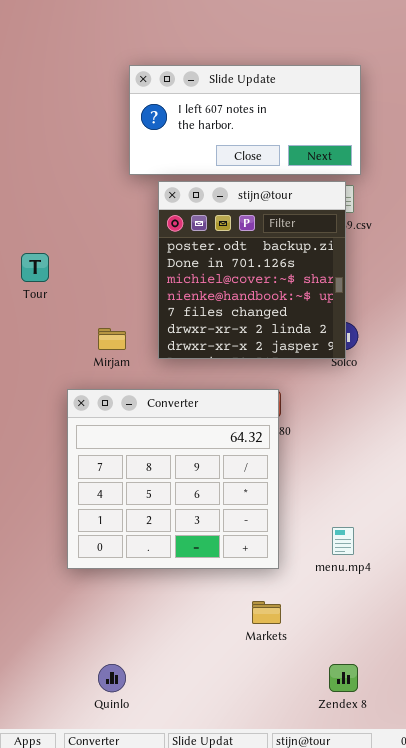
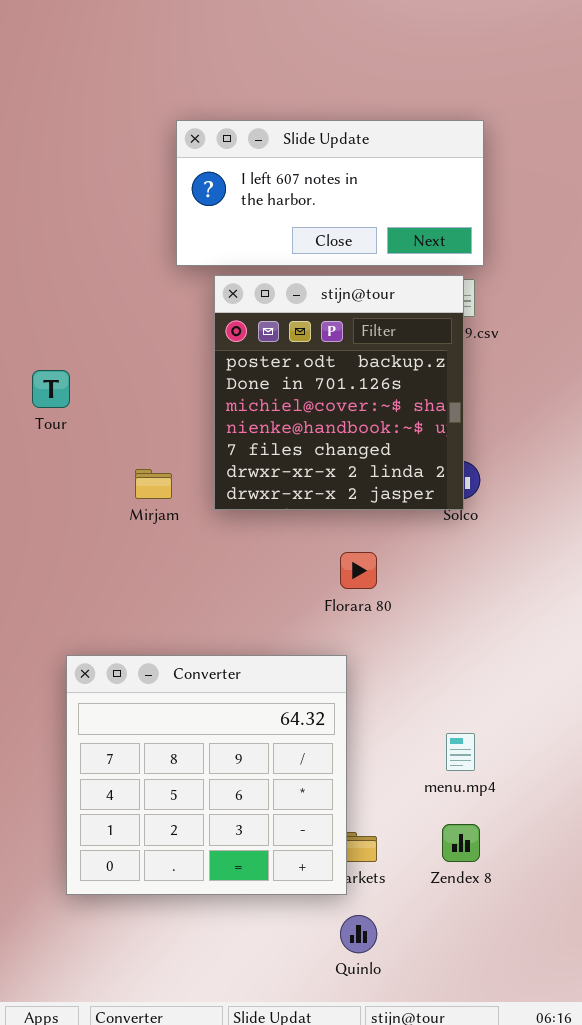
Converter: [67,389,279,569] -> [66,655,347,895], moved
Quinlo: [98,664,126,692] -> [340,915,377,953], moved
Zendex 8: [329,664,358,692] -> [442,824,480,862], moved

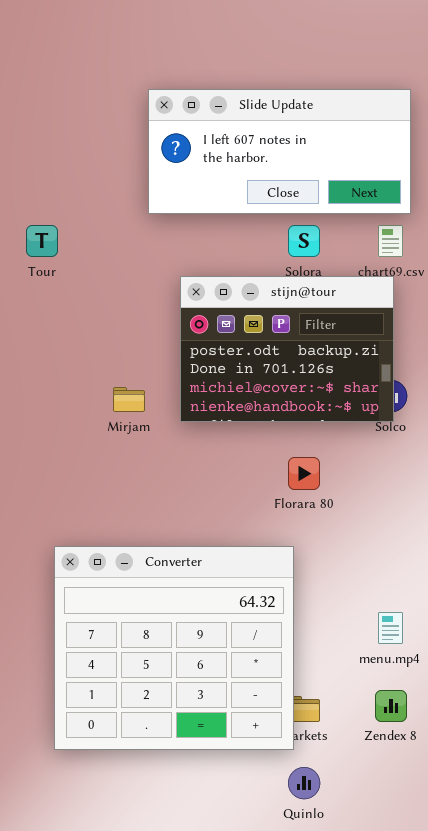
stijn@tour: [214,275,464,510] -> [180,276,394,422], resized
Tour: [32,370,70,408] -> [26,225,58,257], moved

